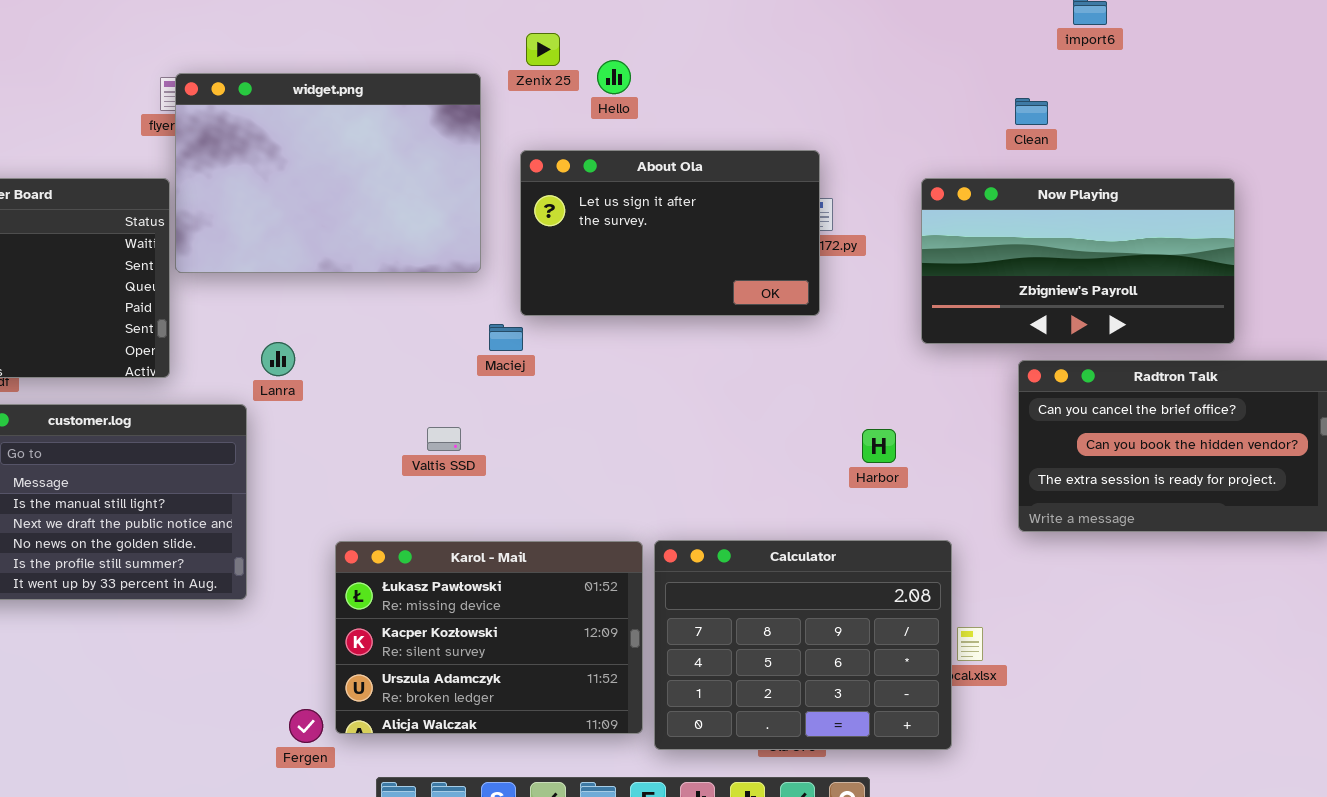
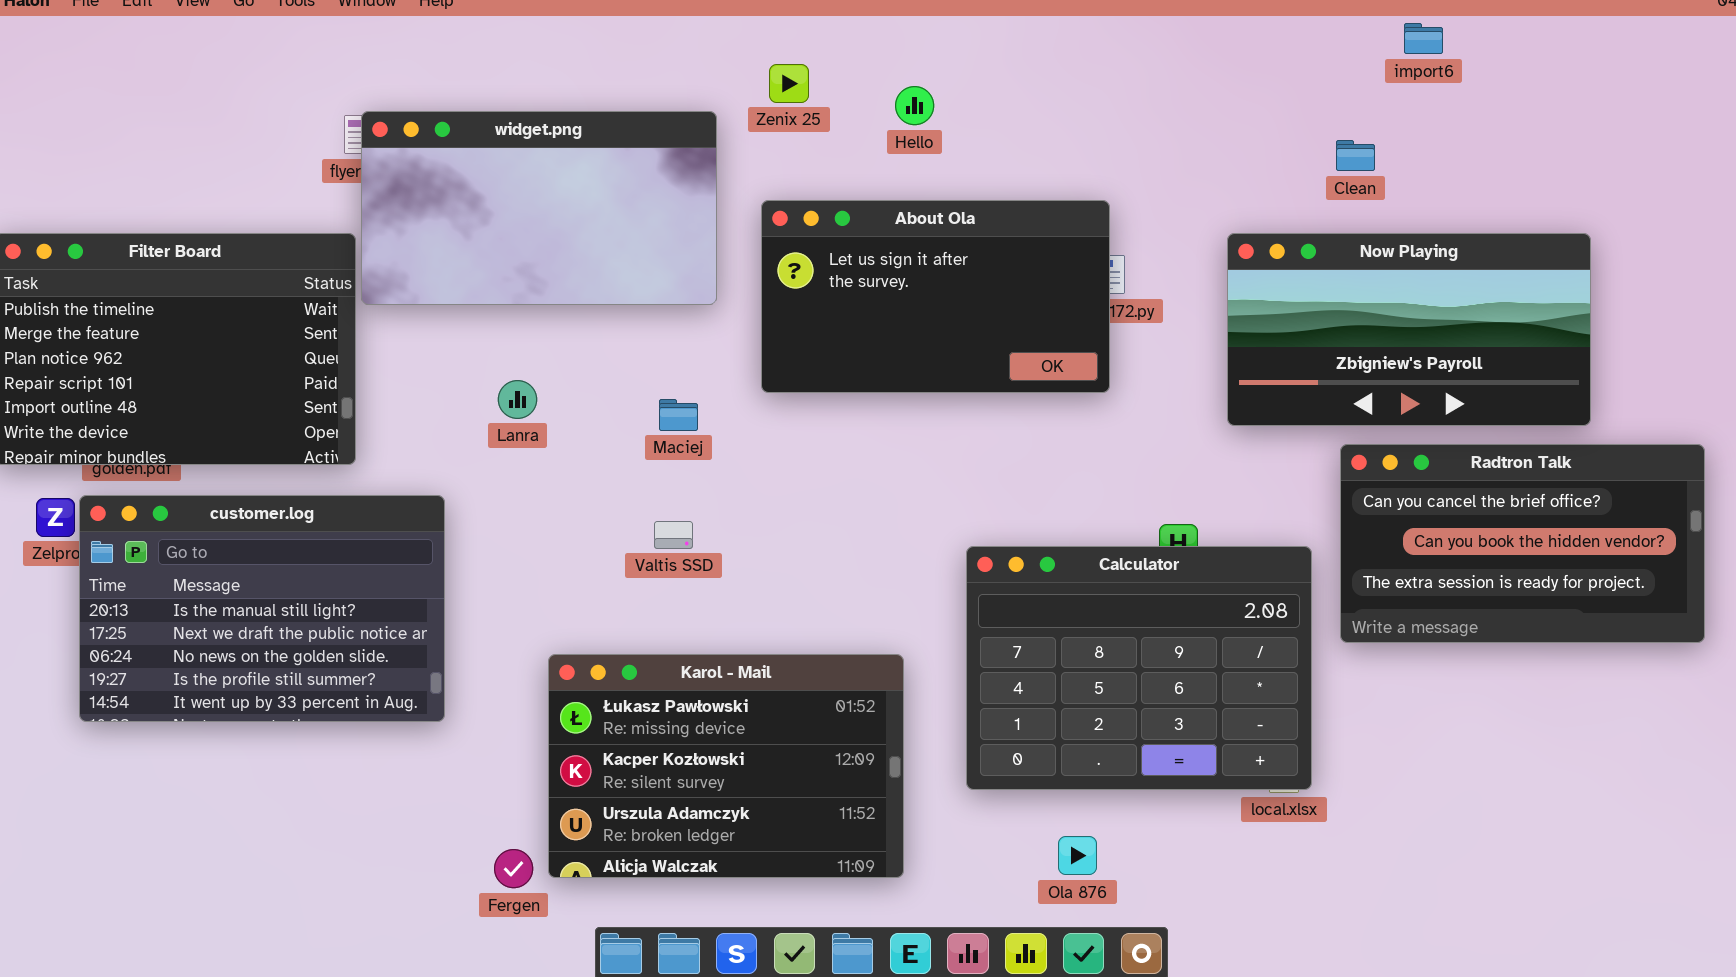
Hello: [597,60,631,94] -> [895,86,934,125], moved
widget.png: [175,73,481,273] -> [361,111,717,305], resized
Maciej: [489,324,523,351] -> [659,399,698,431], moved
Lanra: [261,342,295,376] -> [498,380,537,419], moved
Calculator: [654,540,952,750] -> [966,546,1312,790], moved

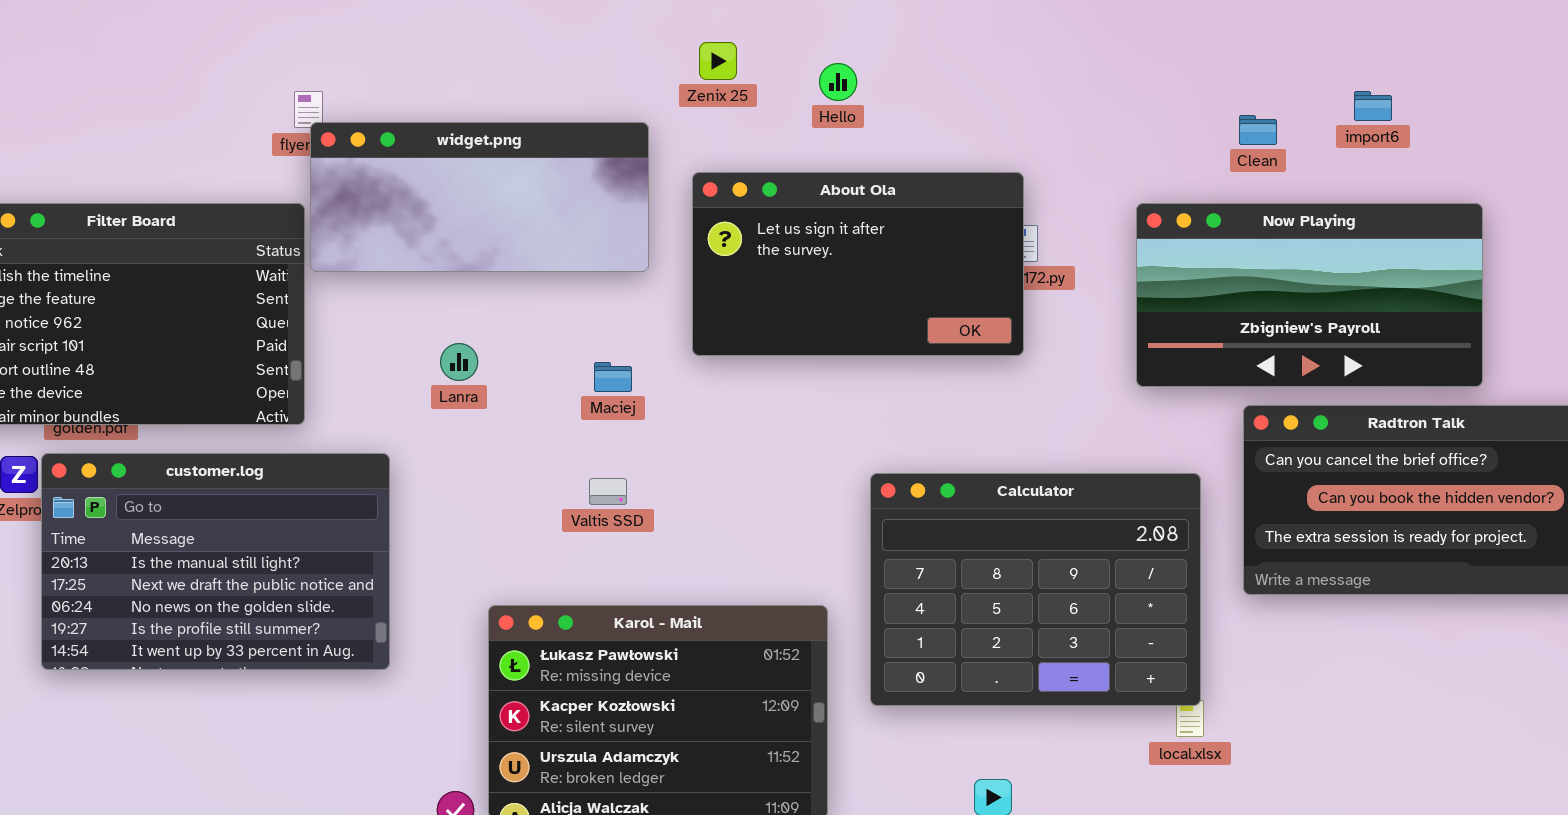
import6: [1404,23,1443,54] -> [1354,91,1392,121], moved
widget.png: [361,111,717,305] -> [310,122,649,272], resized
Calculator: [966,546,1312,790] -> [870,473,1201,706], moved

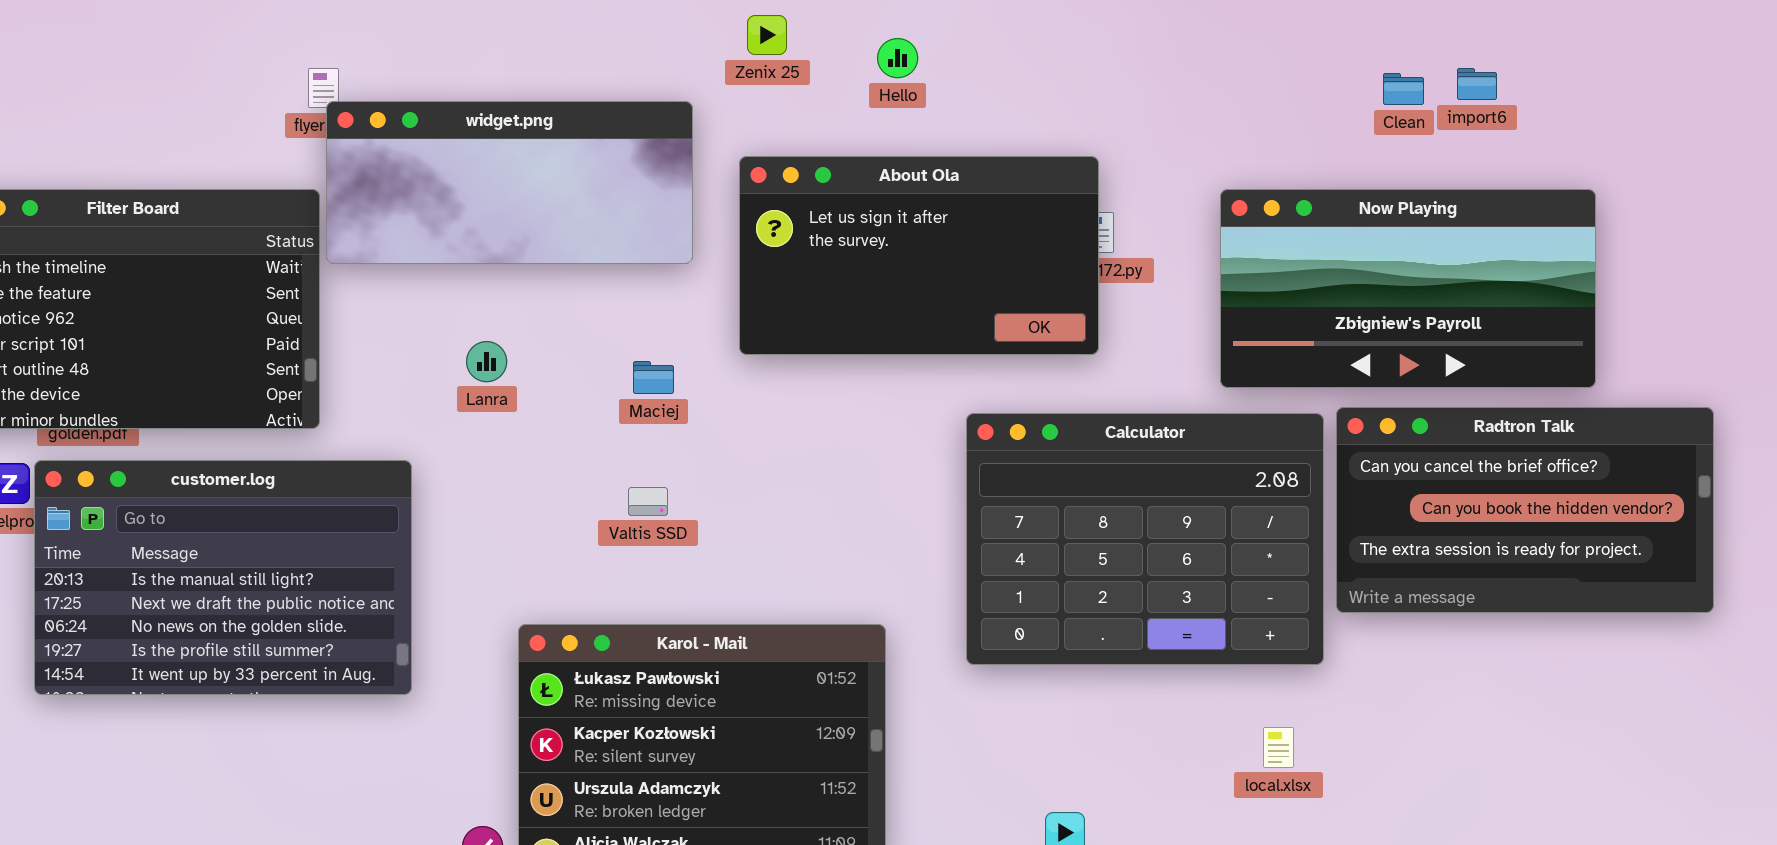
Clean: [1239,115,1277,145] -> [1383,73,1424,105], moved
Calculator: [870,473,1201,706] -> [966,413,1324,665], moved

